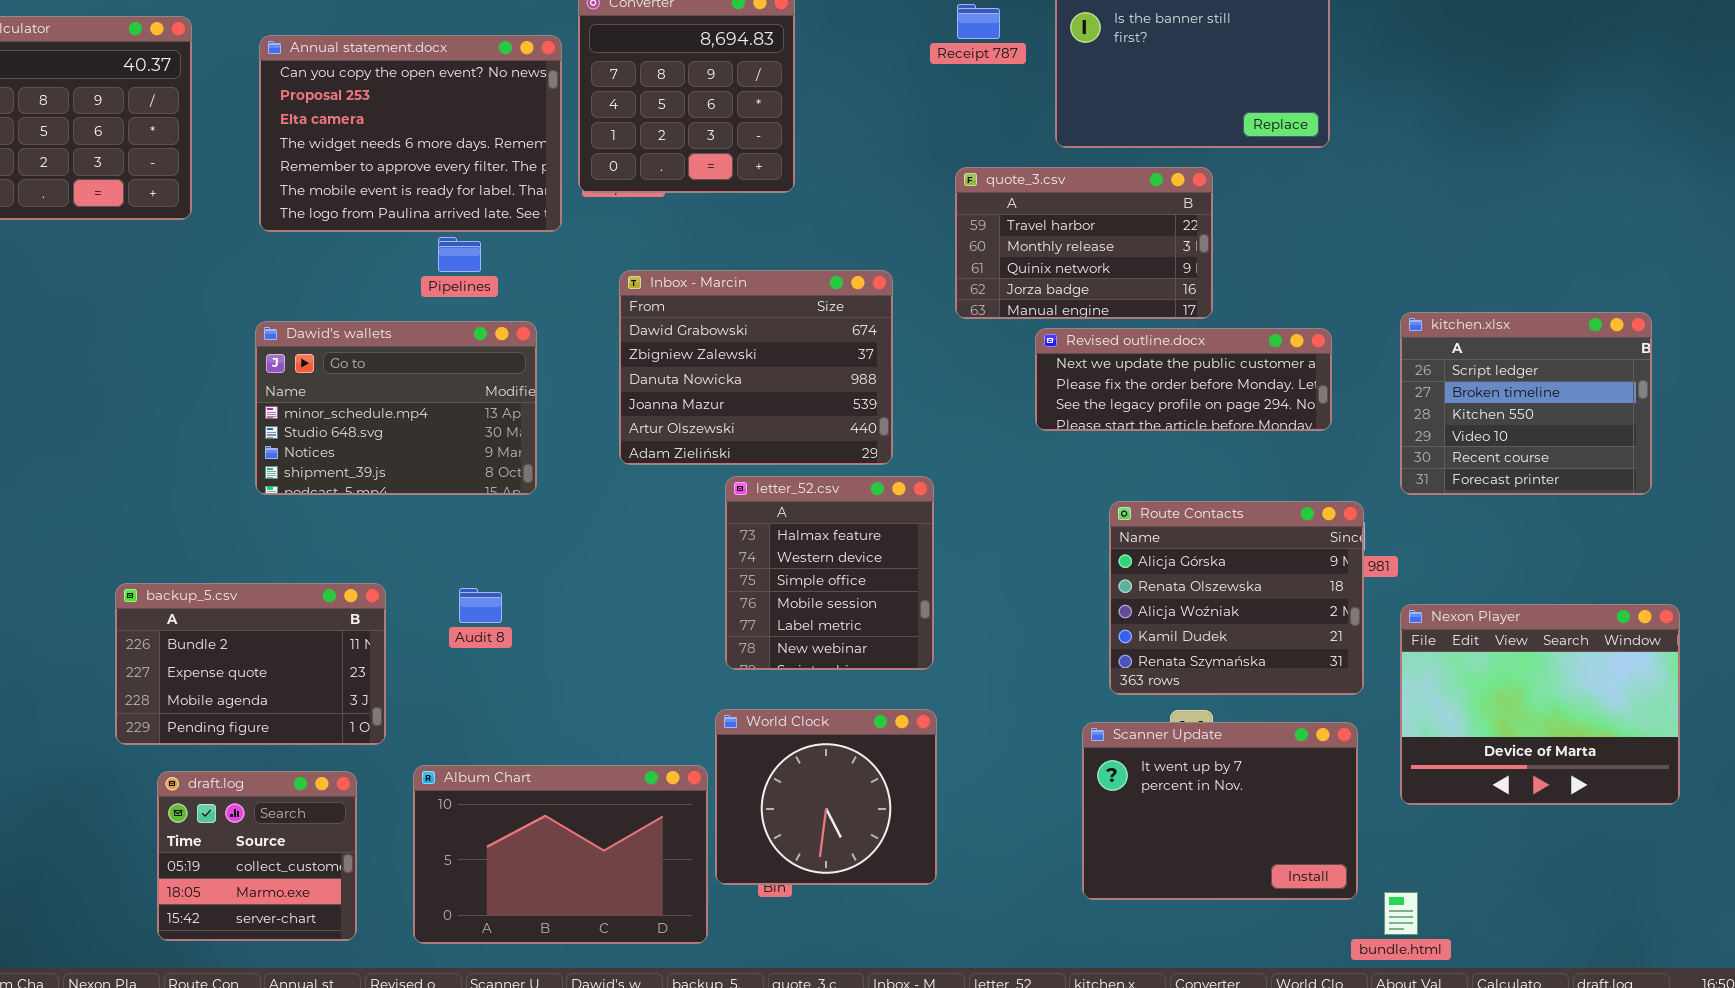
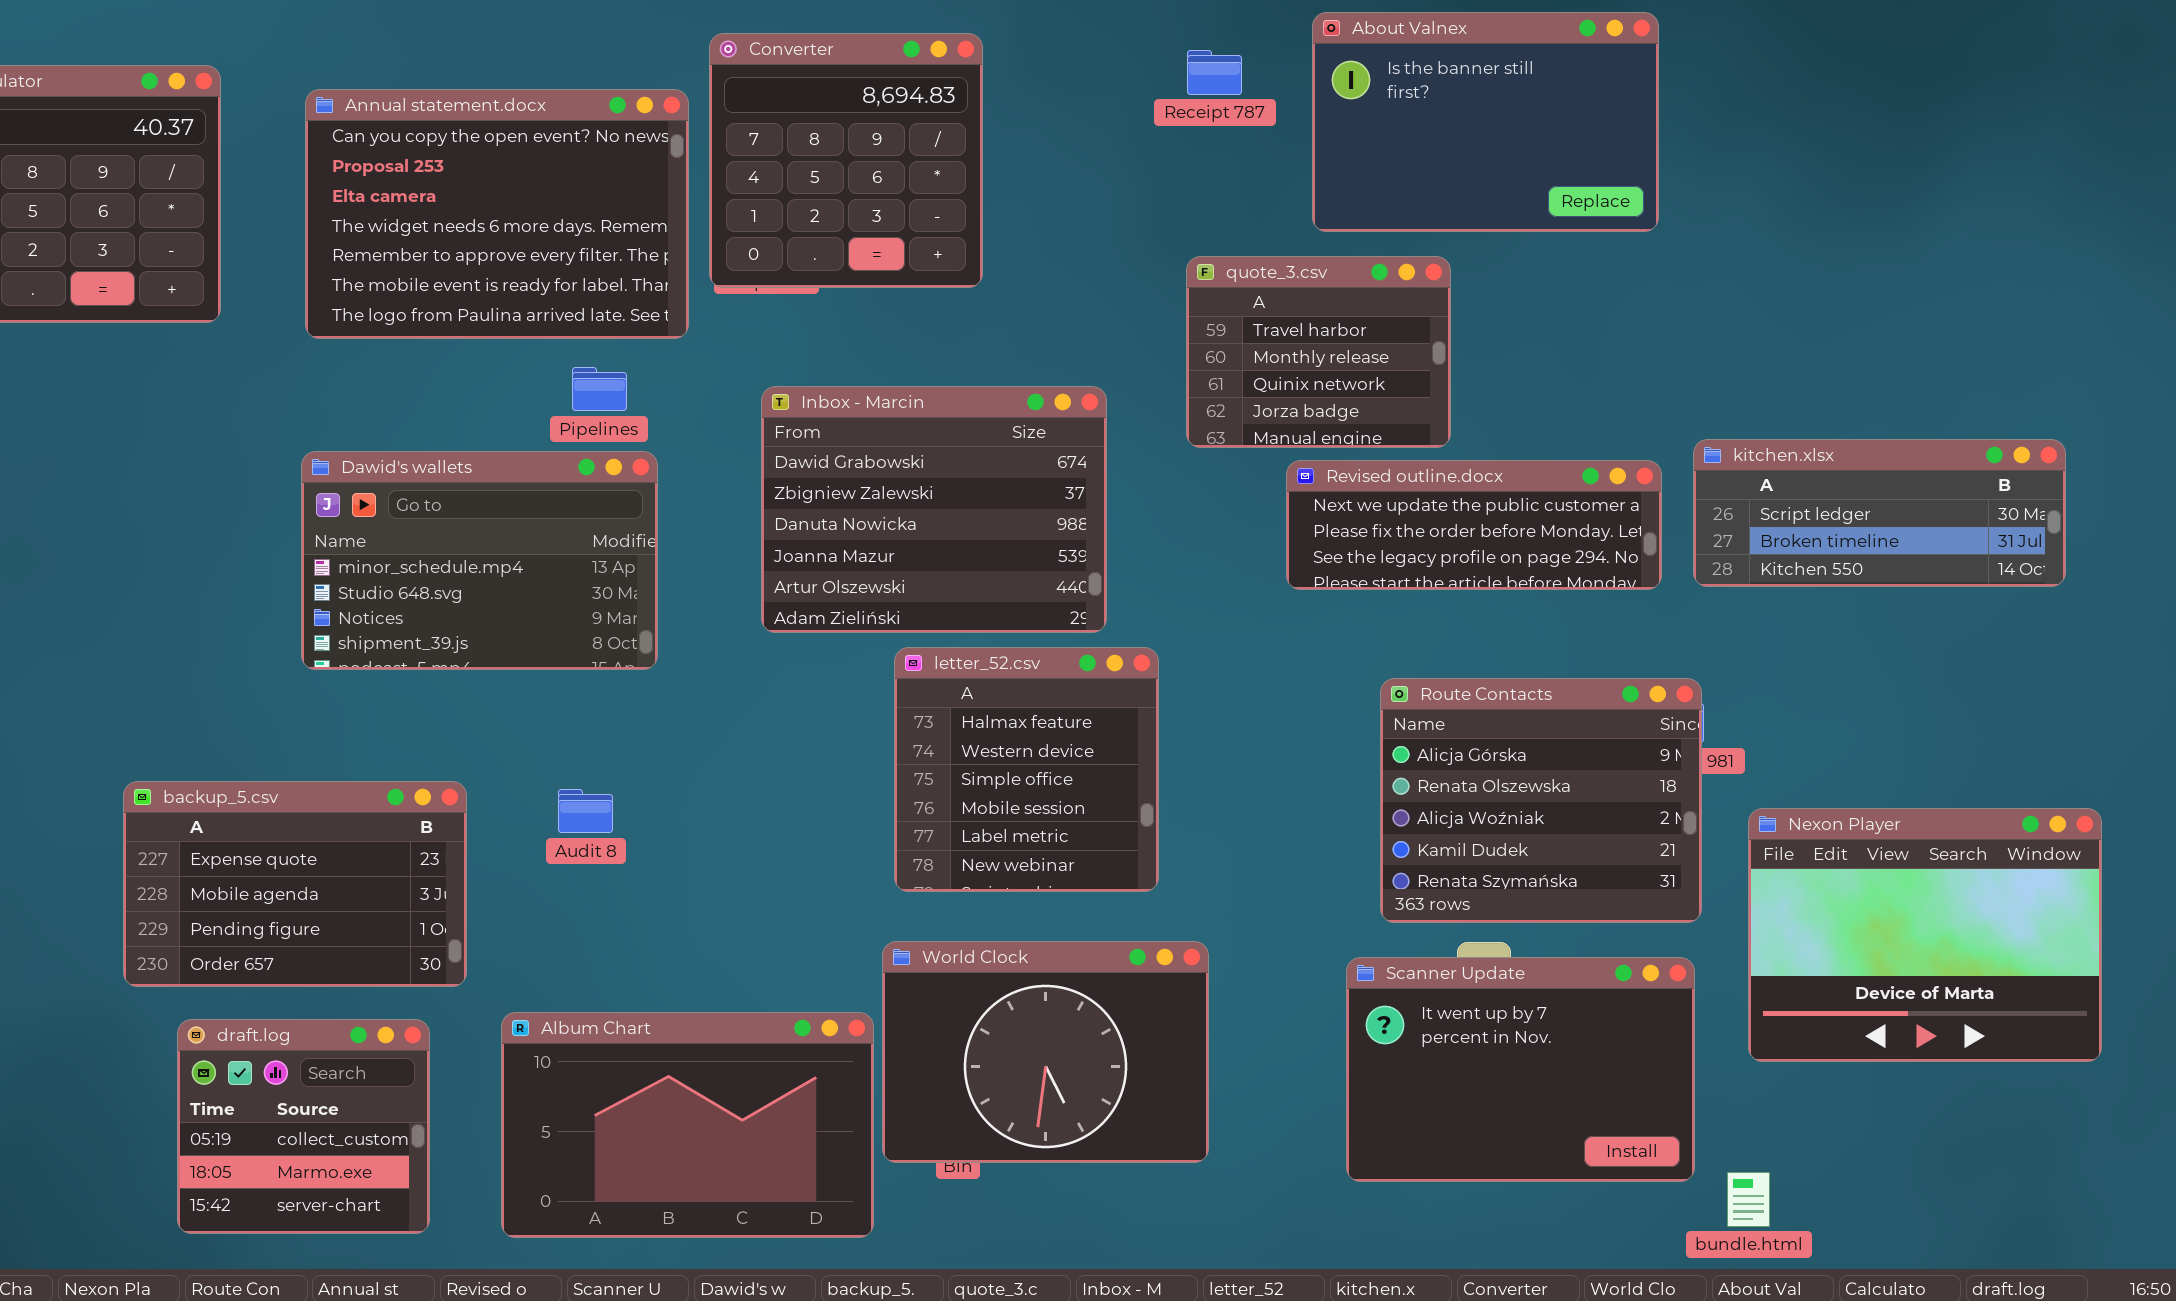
quote_3.csv: [955,167,1213,319] -> [1186,256,1451,448], resized
Pipelines: [438,237,481,272] -> [572,367,627,411], moved
kitchen.xlsx: [1400,312,1652,495] -> [1693,439,2066,587], resized
backup_5.csv: [115,583,386,745] -> [123,781,467,987], scrolled down 1 row
World Clock: [715,709,937,885] -> [882,941,1209,1163], resized

